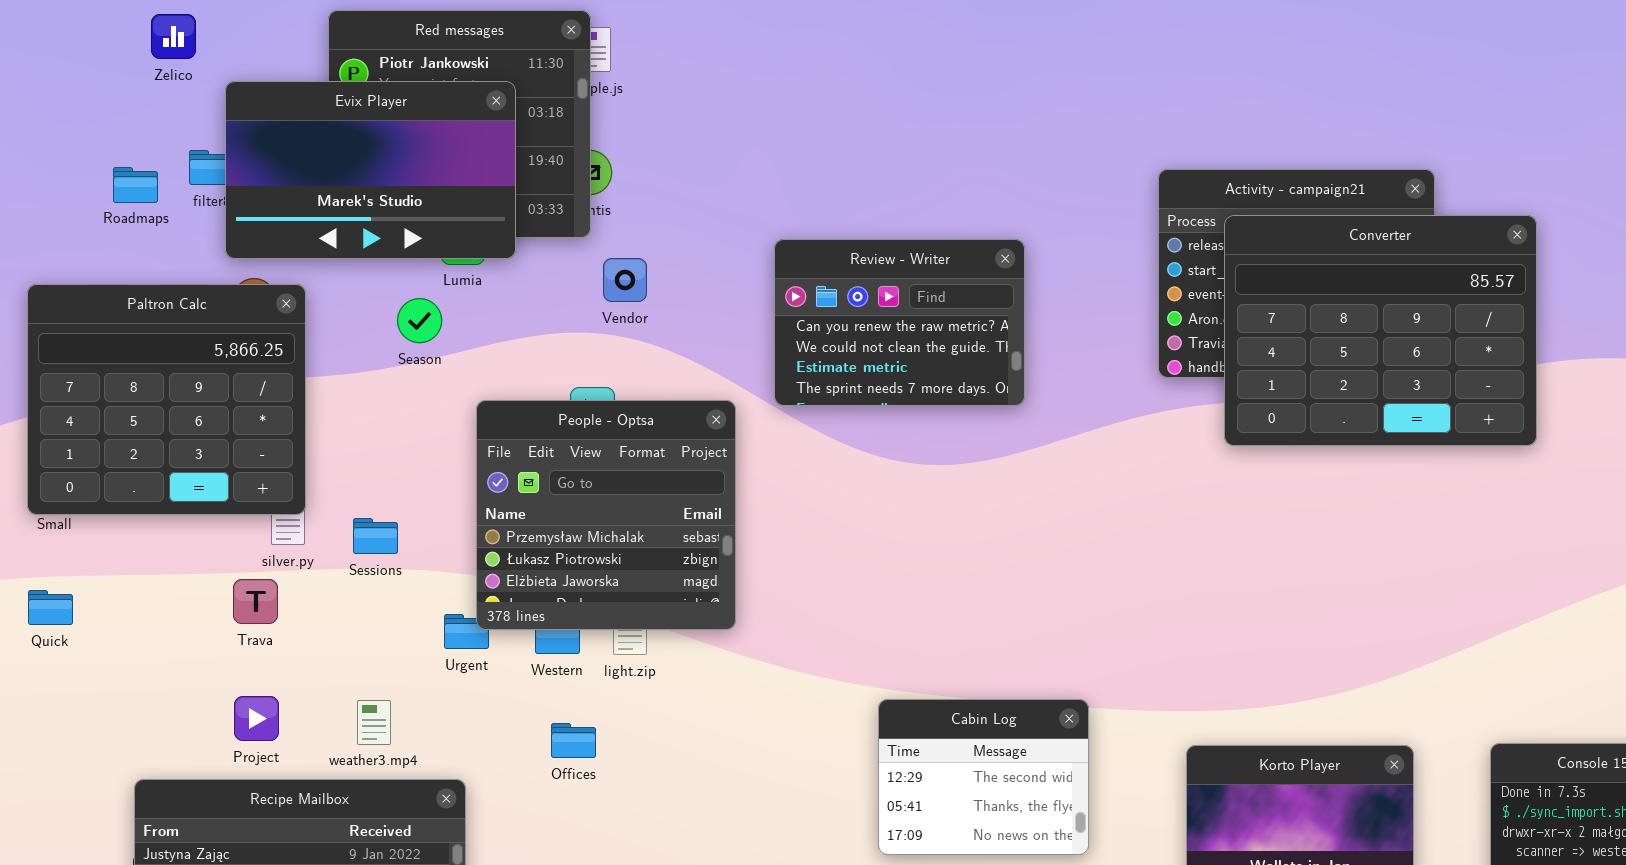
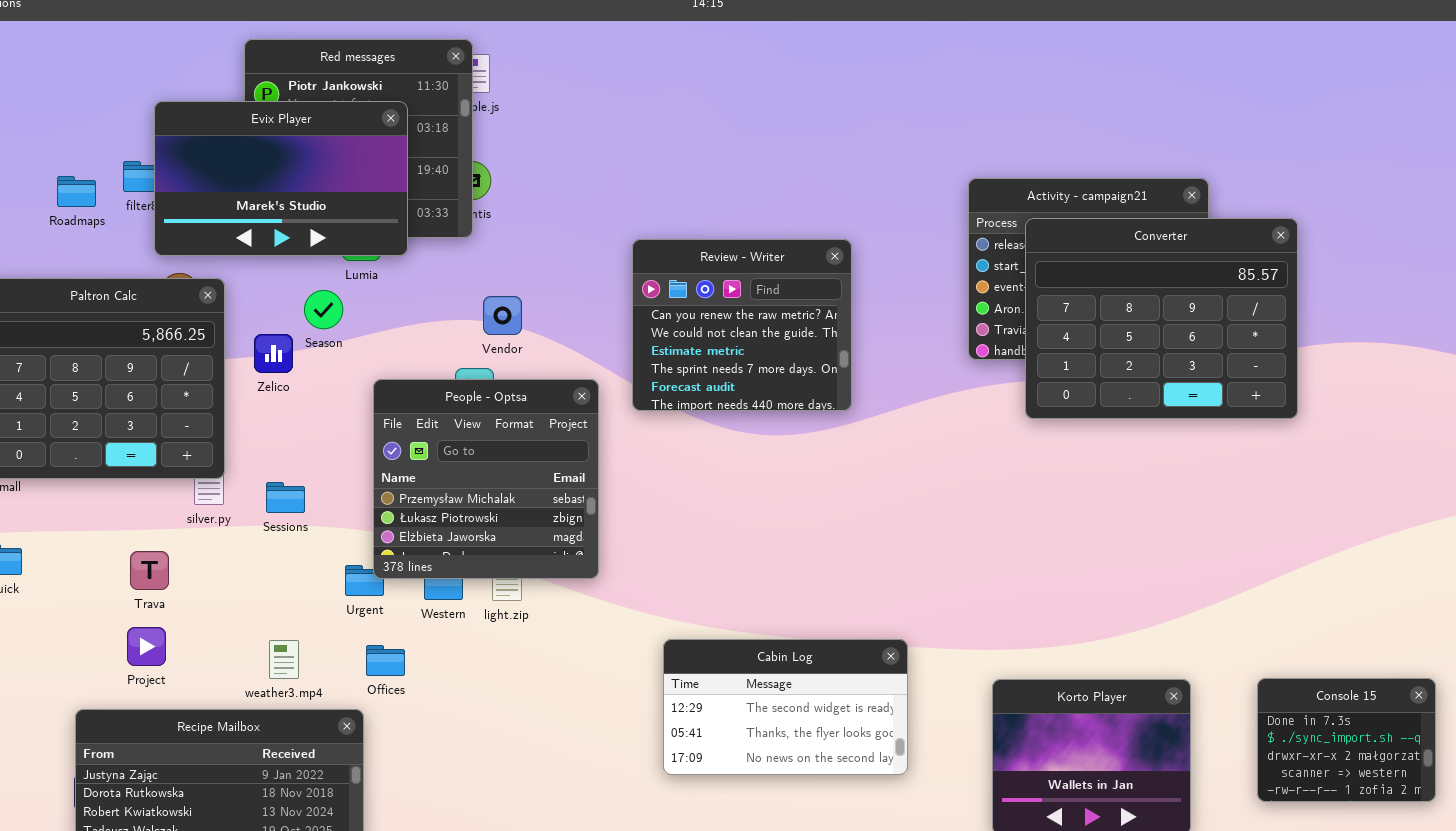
Zelico: [151,14,196,59] -> [254,334,293,373], moved
Review - Writer: [774,239,1025,406] -> [632,239,852,411], resized
Vendor: [603,258,647,302] -> [483,296,522,335], moved
Trava: [233,579,278,624] -> [130,551,169,590], moved
Project: [234,696,279,741] -> [127,627,166,666], moved
Cabin Log: [878,699,1089,855] -> [663,639,908,775], resized
Offices: [551,723,596,758] -> [366,645,405,676], moved

